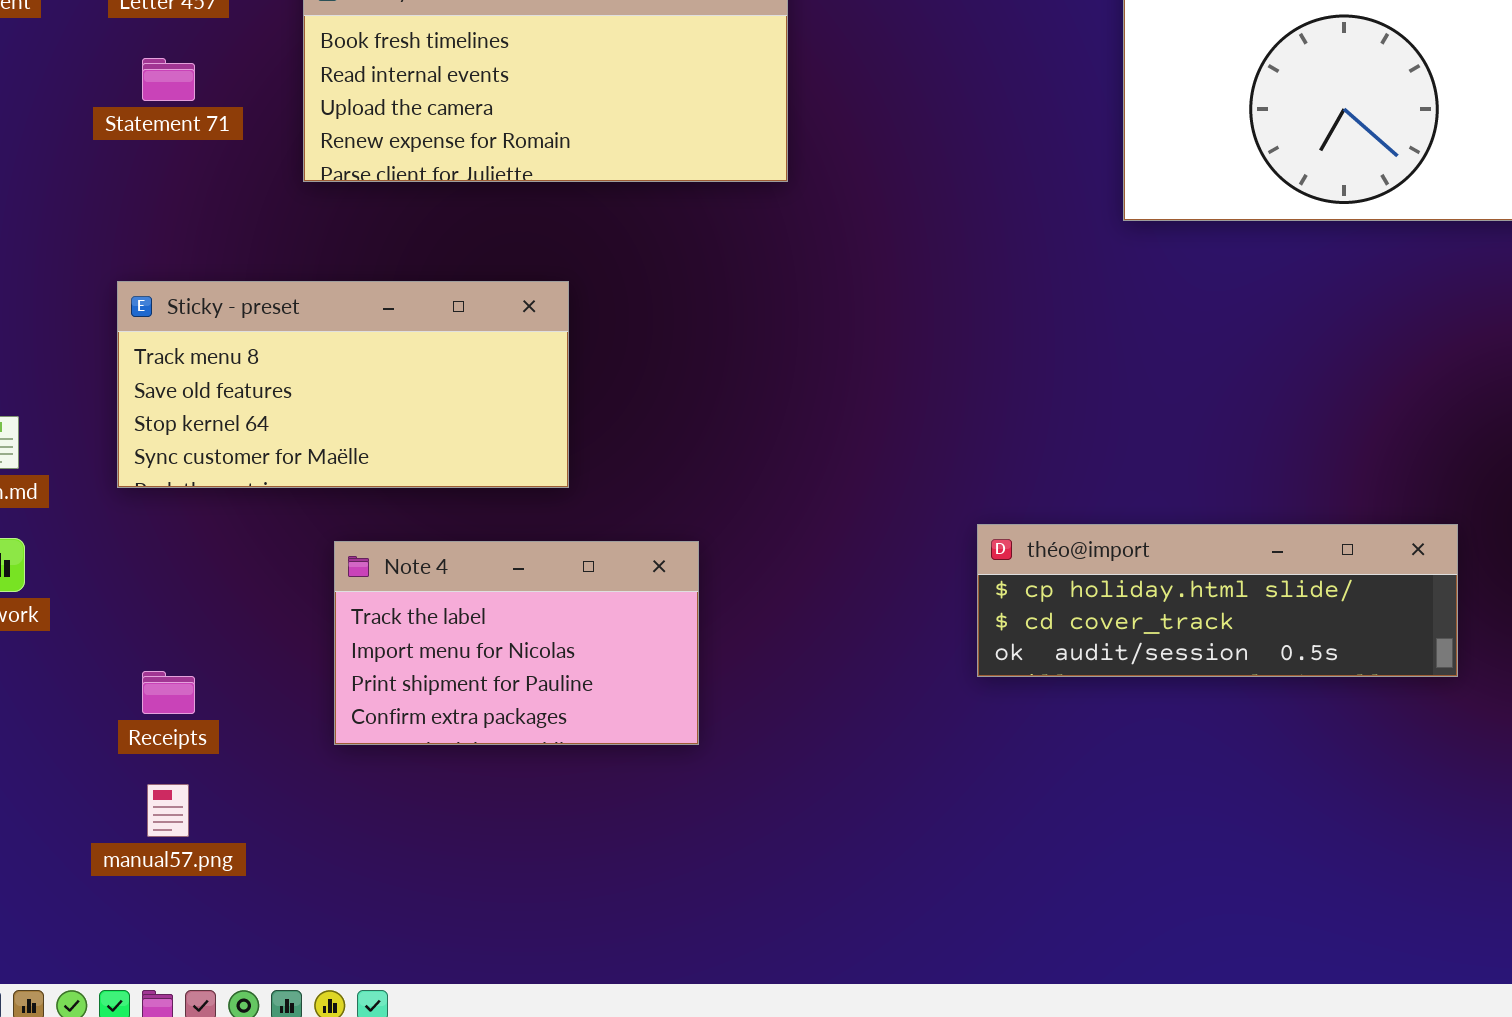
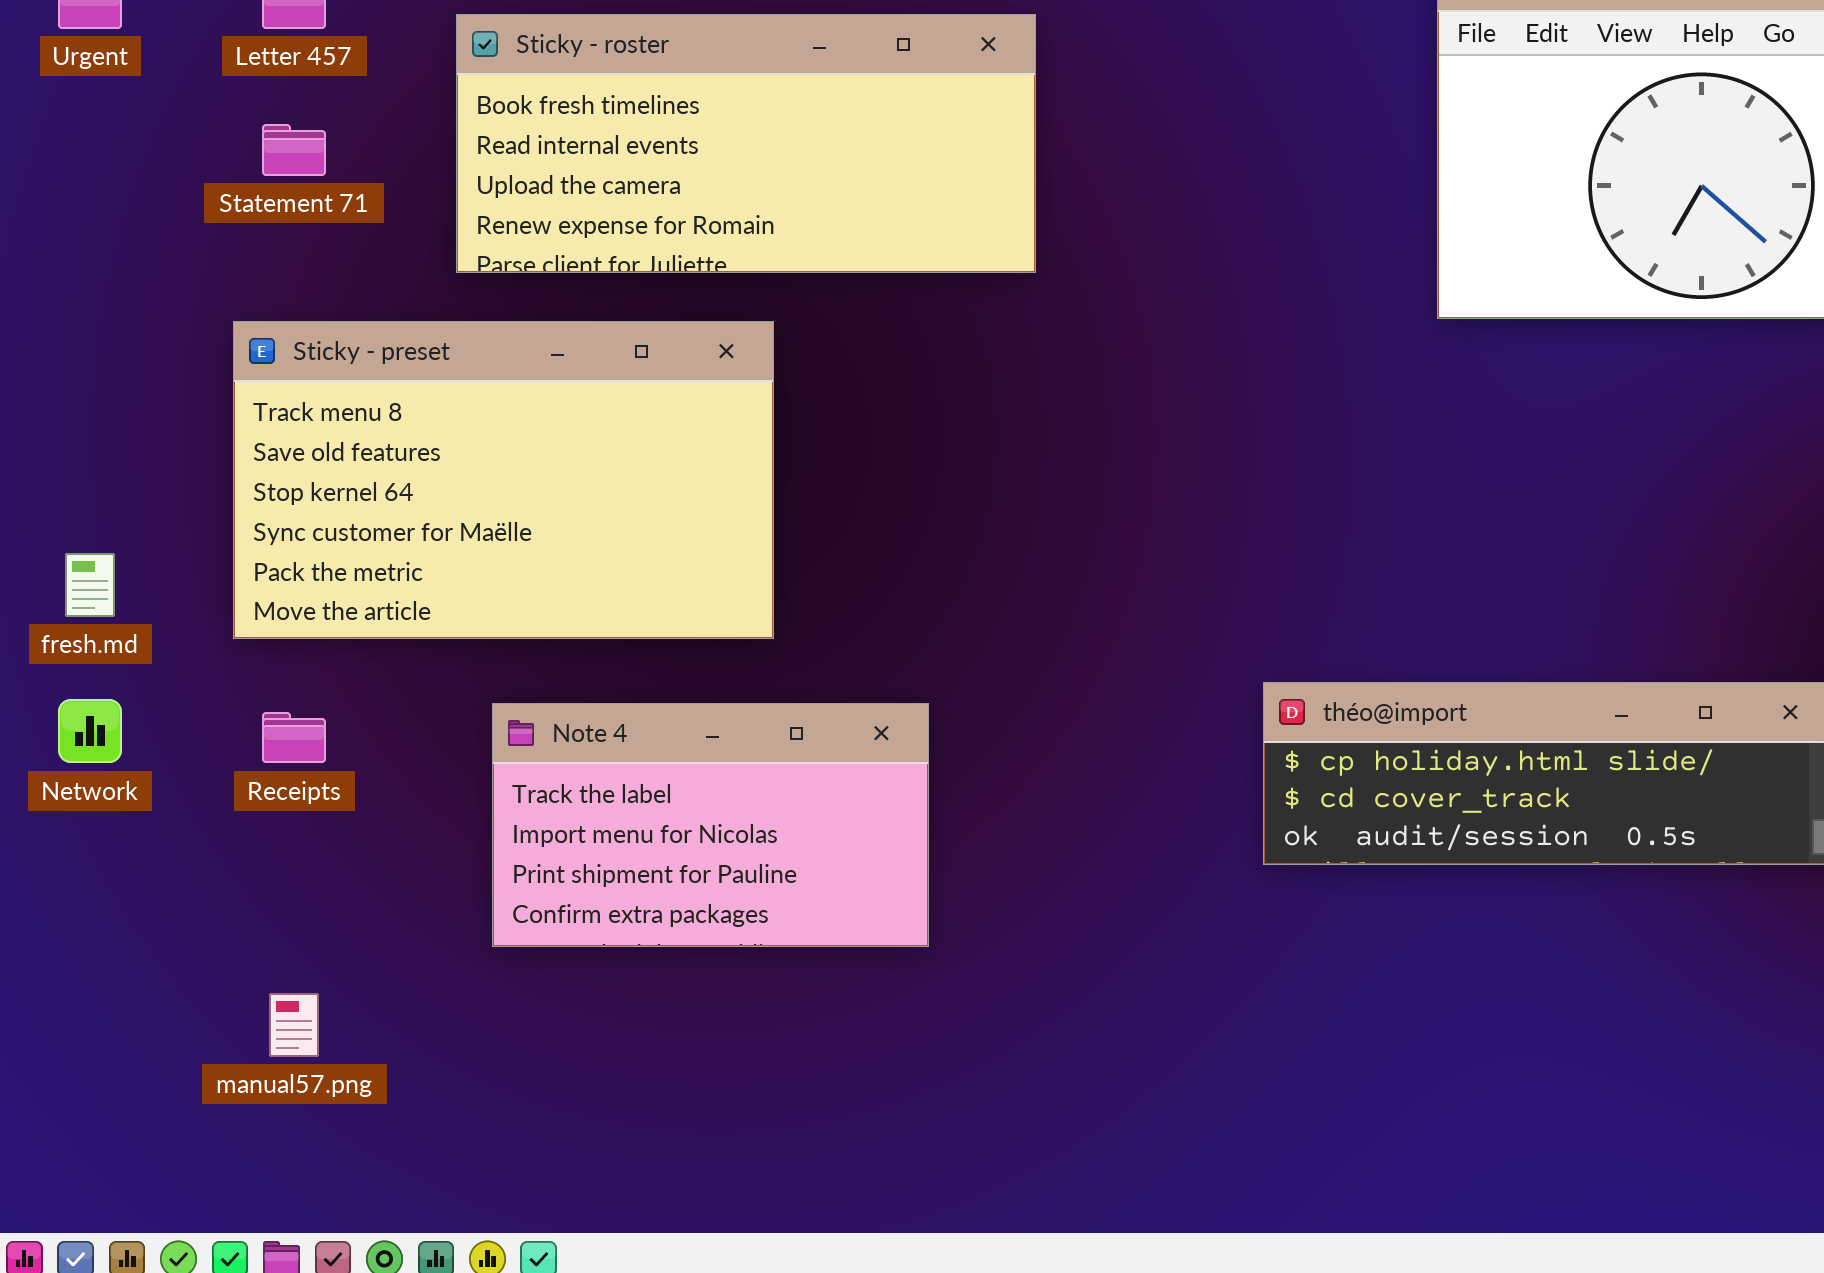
Sticky - preset: [117,281,569,488] -> [233,321,774,639], resized
Receipts: [142,671,195,714] -> [262,712,326,763], moved

